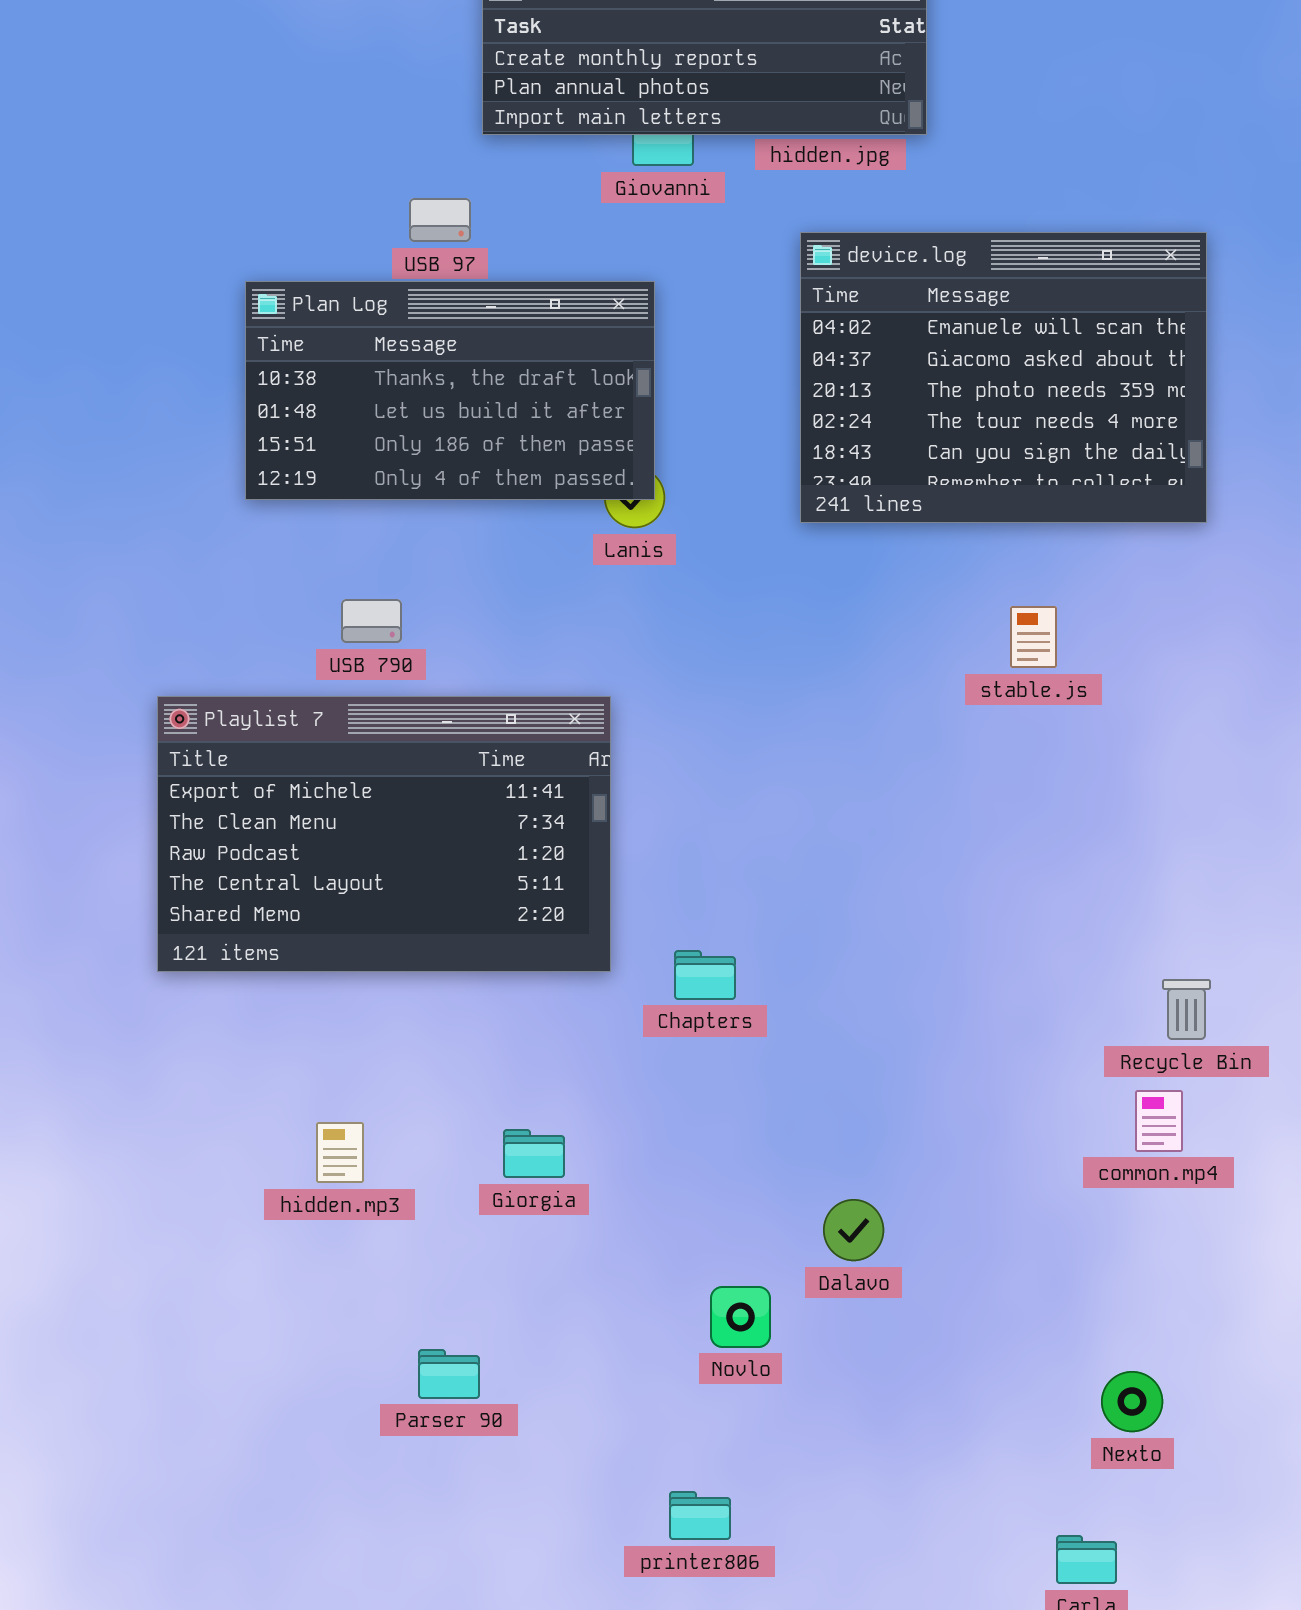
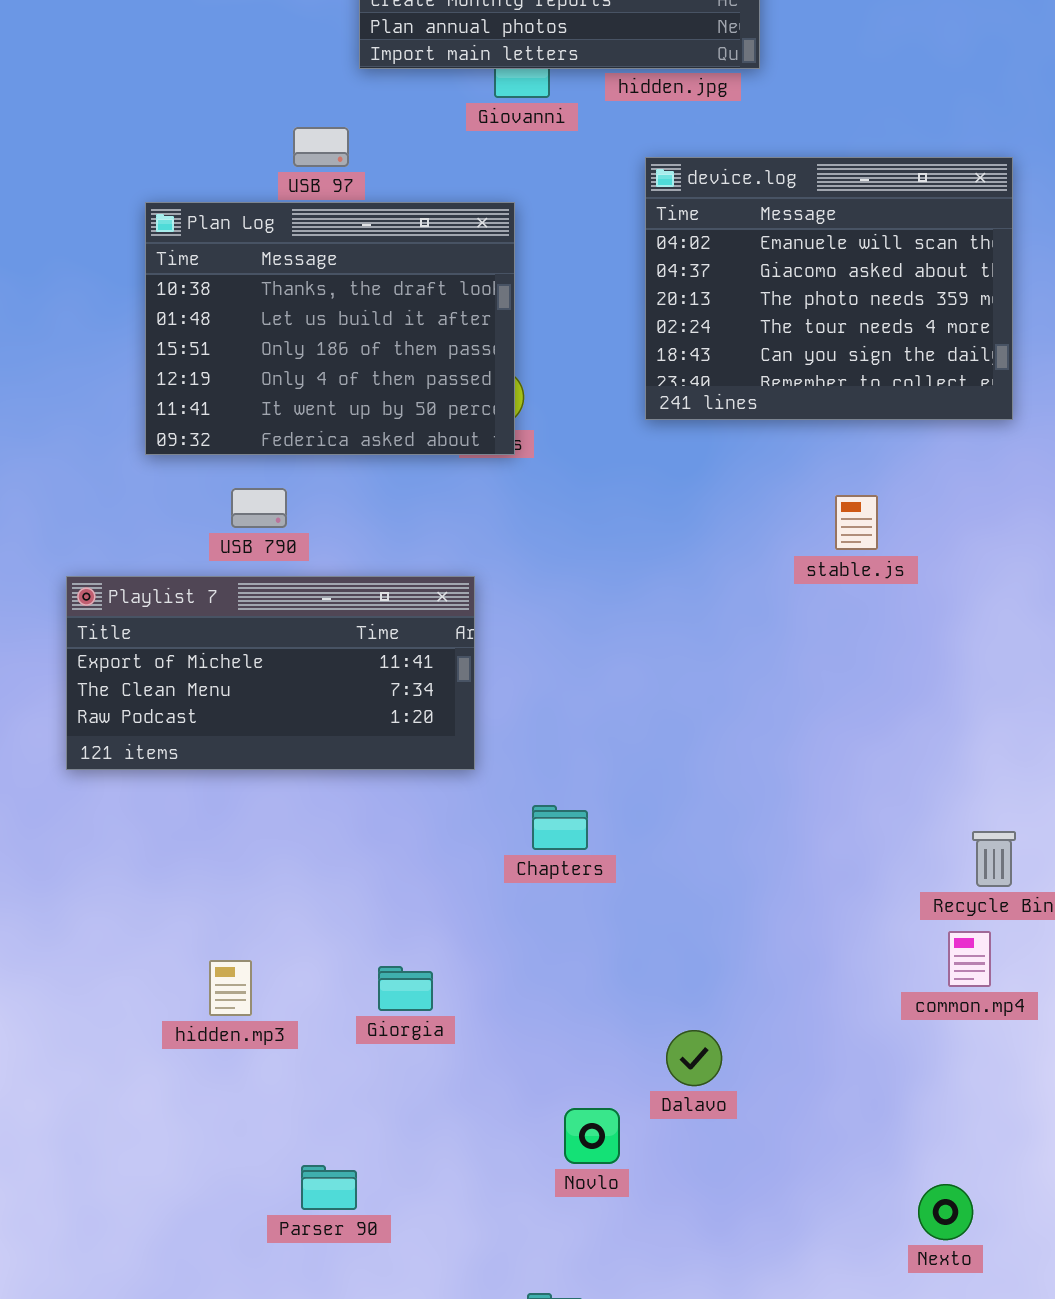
Plan Log: [245,281,655,500] -> [145,202,515,455], resized
Playlist 7: [157,696,611,972] -> [66,576,475,770], resized

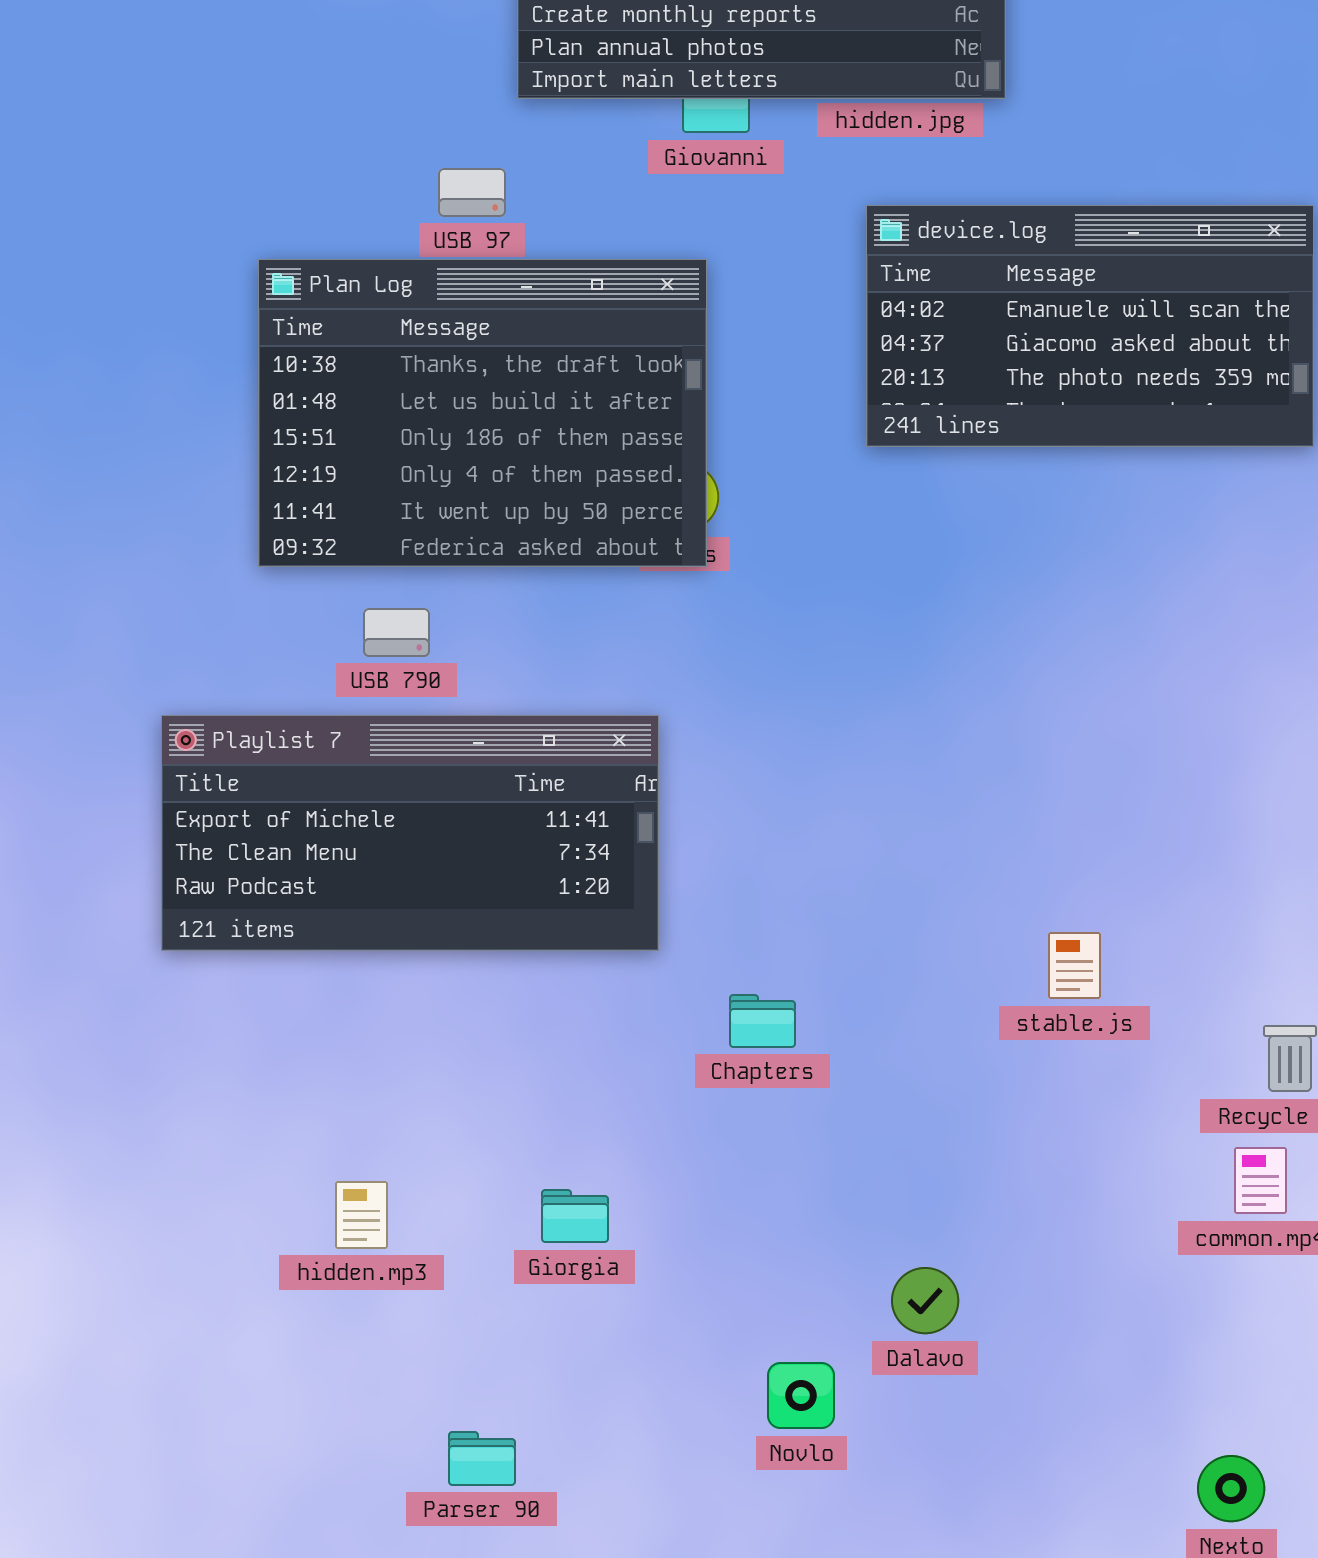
device.log: [645,157,1013,420] -> [866,205,1314,447], resized
stable.js: [835,495,878,550] -> [1048,932,1101,999], moved

